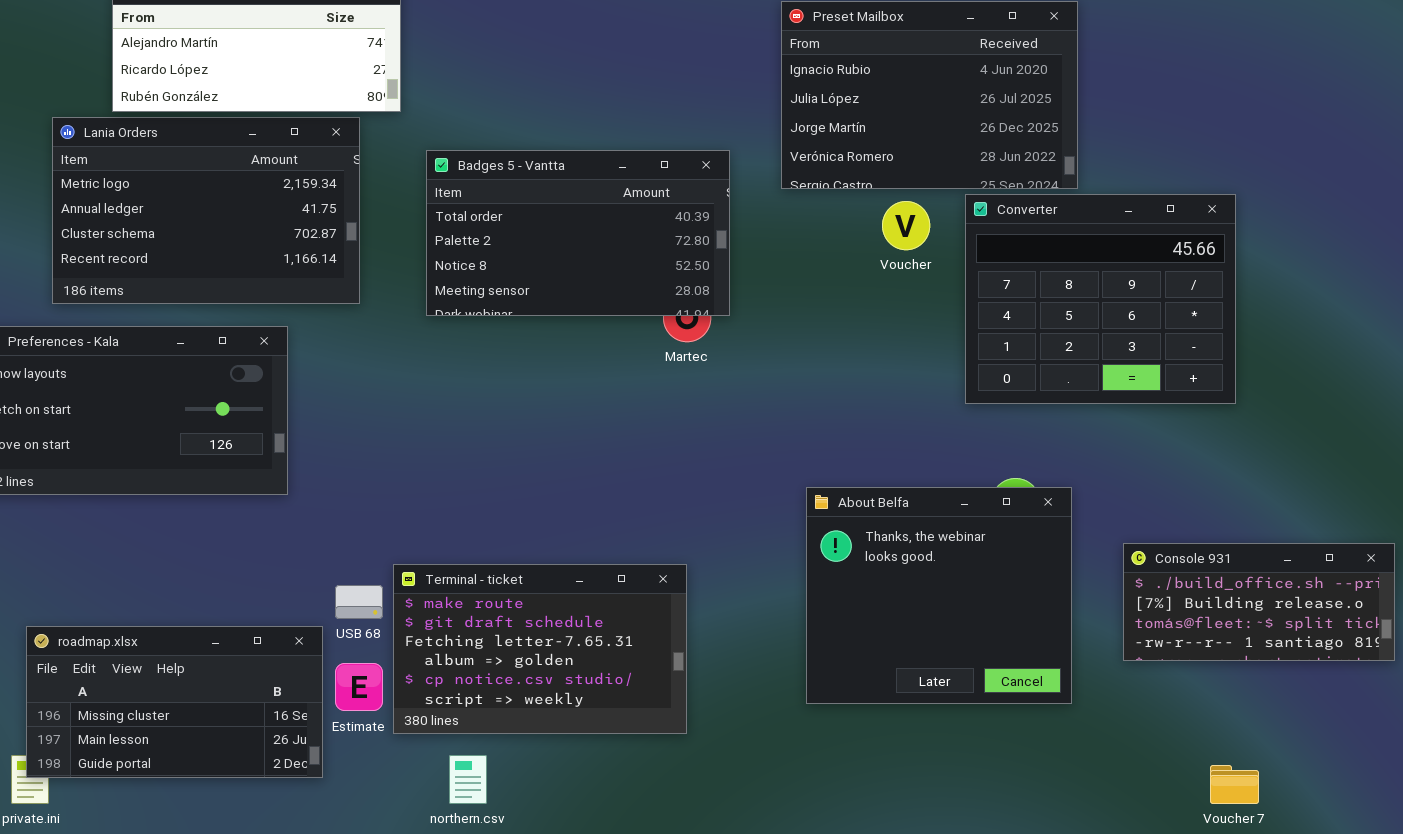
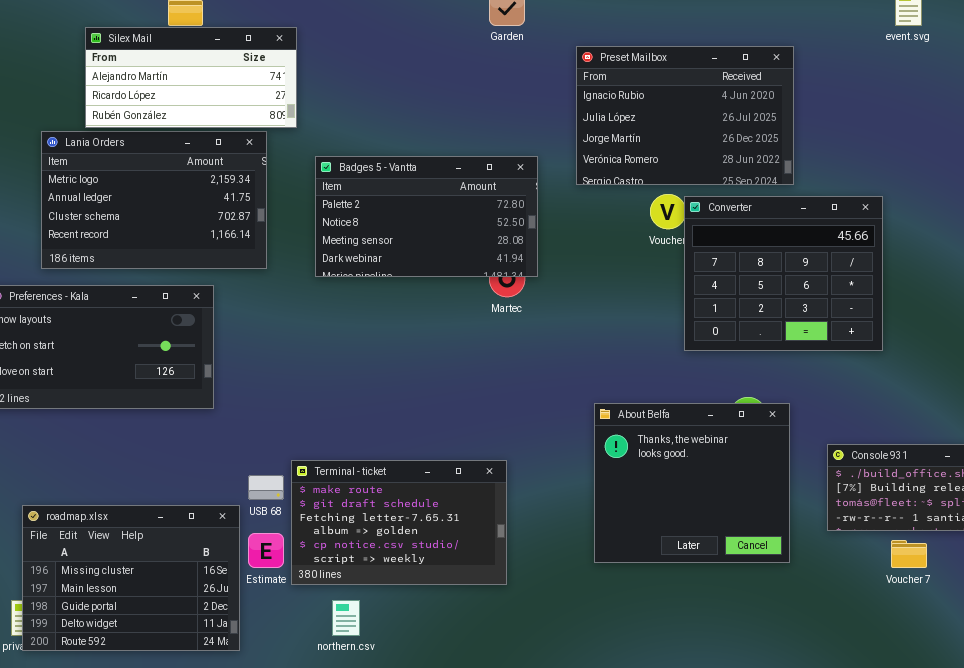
Badges 5 - Vantta: [426,150,730,316] -> [315,156,538,277], scrolled down 1 row
Converter: [965,194,1236,404] -> [684,196,883,351], moved
roadmap.xlsx: [26,626,323,778] -> [22,505,240,651], resized
Voucher 7: [1210,765,1259,804] -> [891,540,927,568], moved

